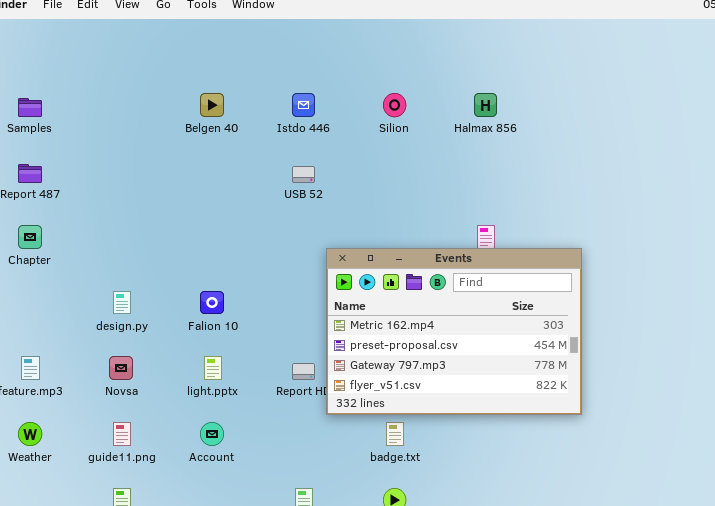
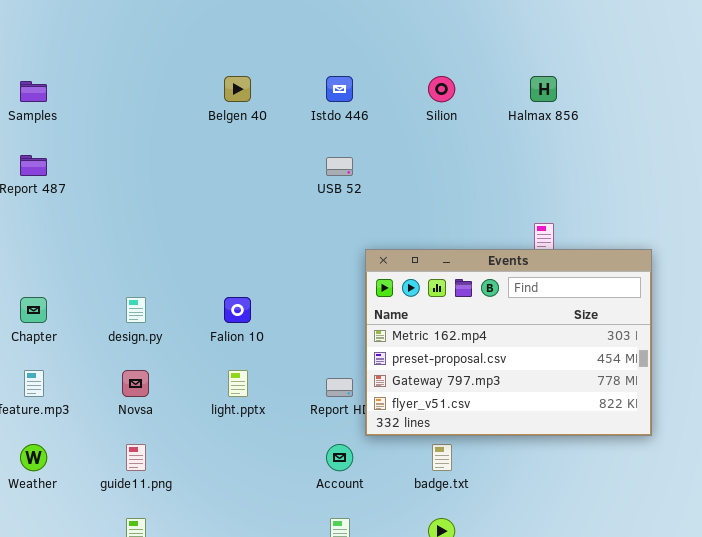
Chapter: [18,225,42,249] -> [20,297,47,323], moved
Account: [200,422,224,446] -> [326,444,353,471], moved

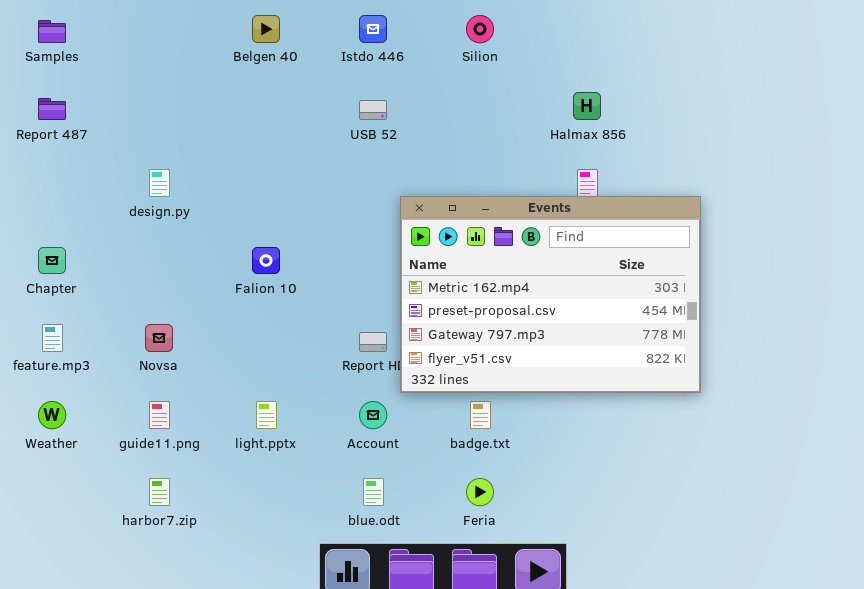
Halmax 856: [530,76,557,102] -> [573,92,601,120], moved
design.py: [126,297,146,323] -> [149,169,170,197], moved
light.pptx: [228,370,248,397] -> [256,401,277,429], moved

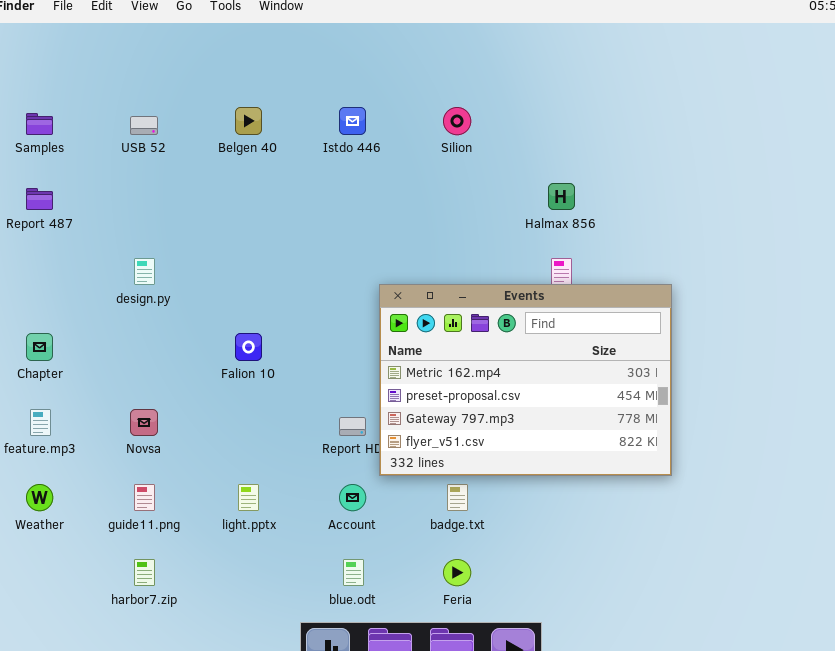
USB 52: [359,100,387,120] -> [130,116,158,135], moved

